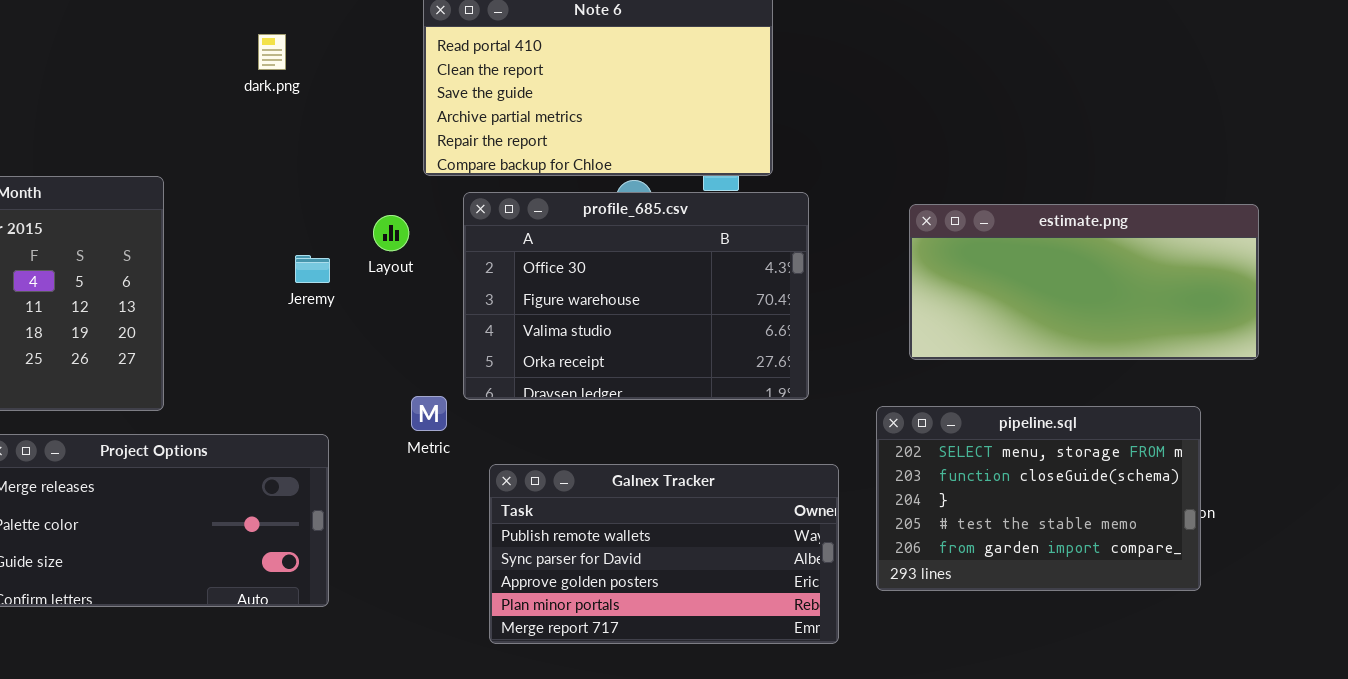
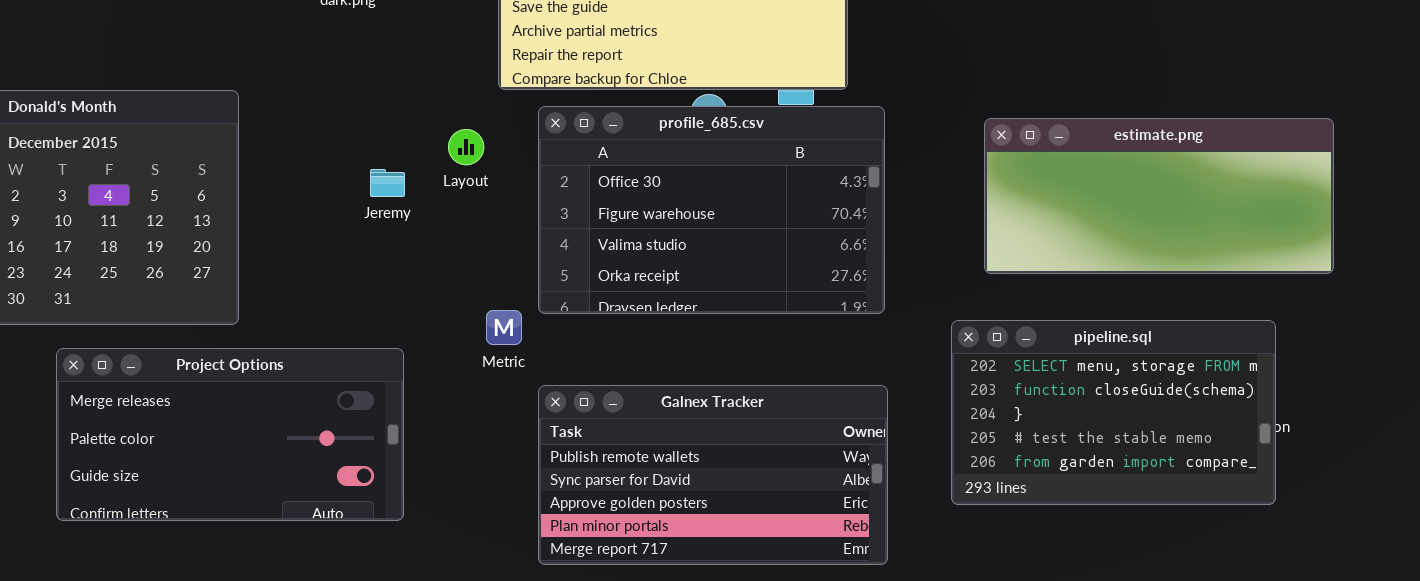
Galnex Tracker: [489,464,839,644] -> [538,385,888,565], moved

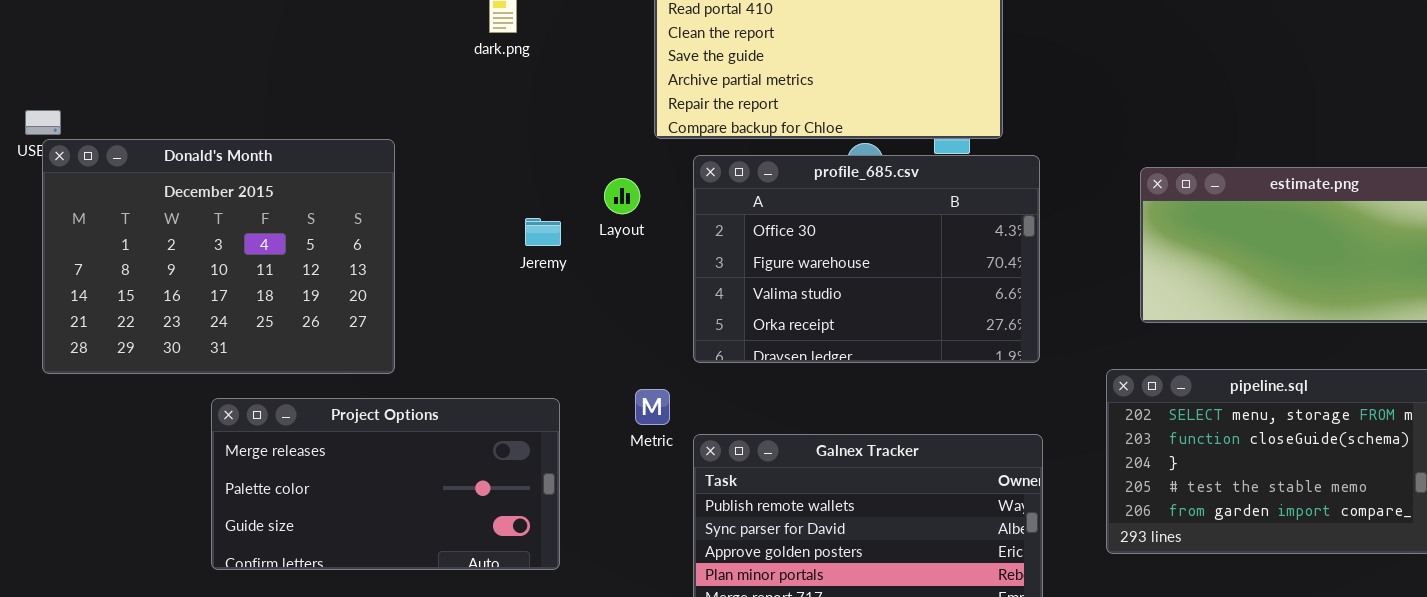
Metric: [486,310,522,345] -> [635,389,670,425], moved

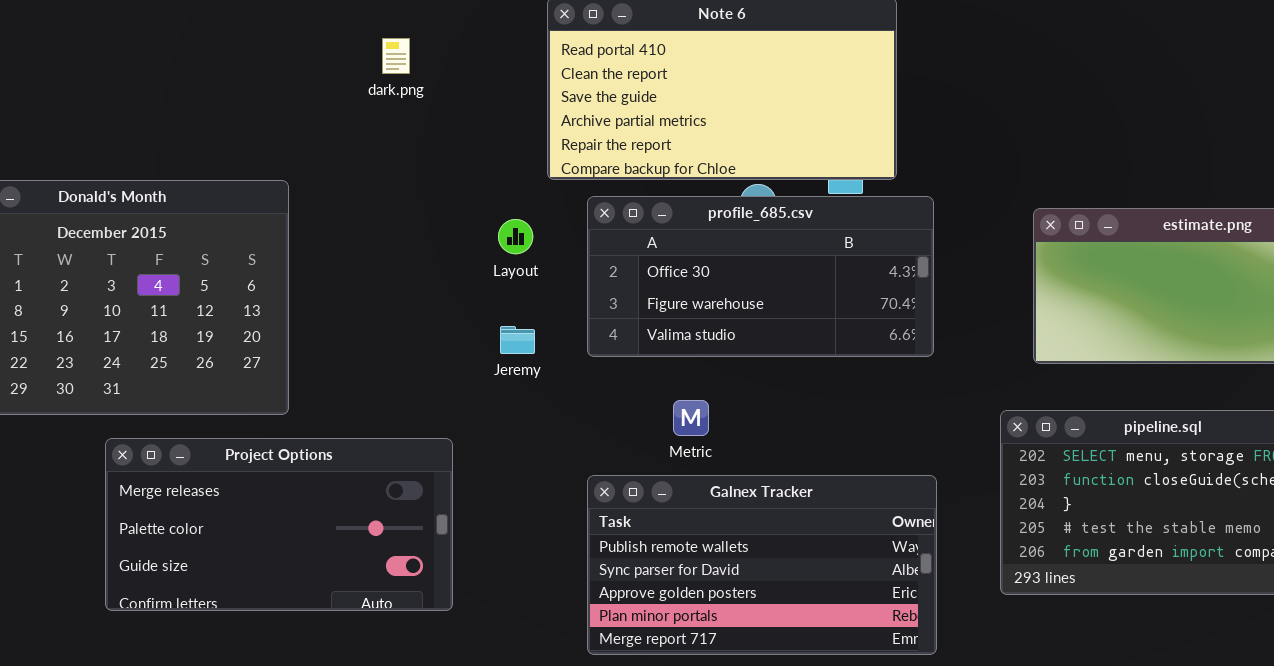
profile_685.csv: [693,155,1040,363] -> [587,196,934,357], resized
Jeremy: [525,218,561,246] -> [500,326,535,354], moved
Metric: [635,389,670,425] -> [673,400,709,436], moved

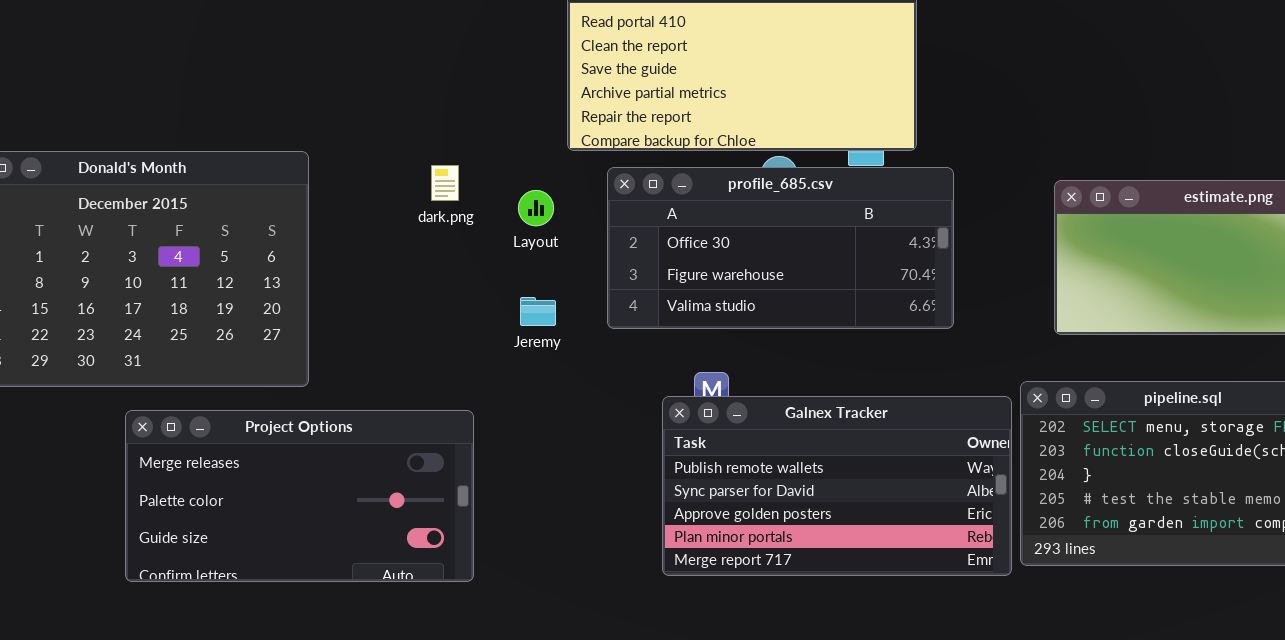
dark.png: [382,38,410,74] -> [431,165,459,201], moved
Galnex Tracker: [587,475,937,655] -> [662,396,1012,576], moved

